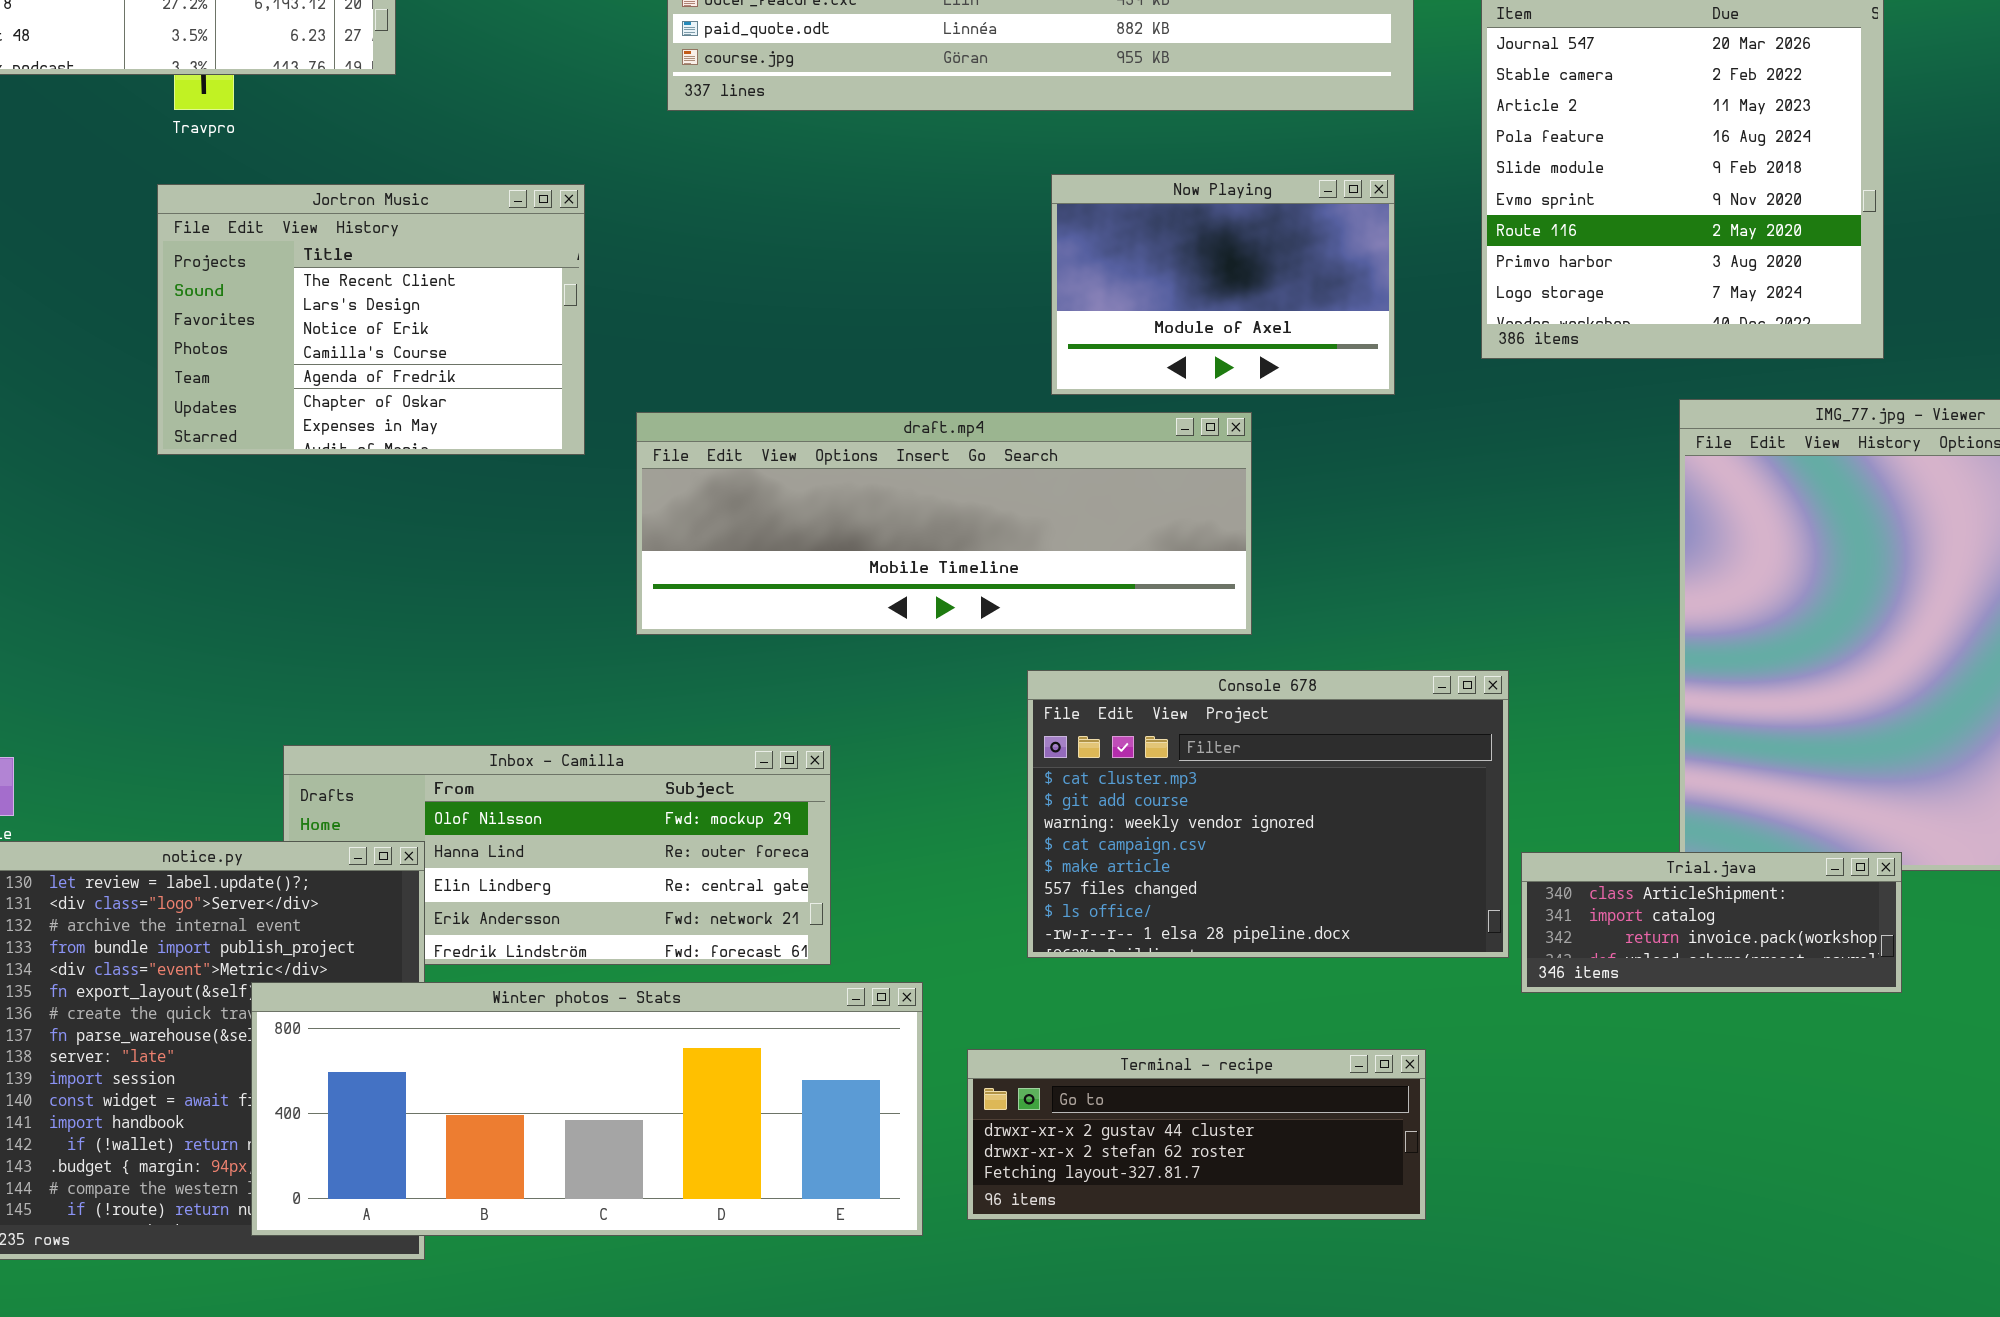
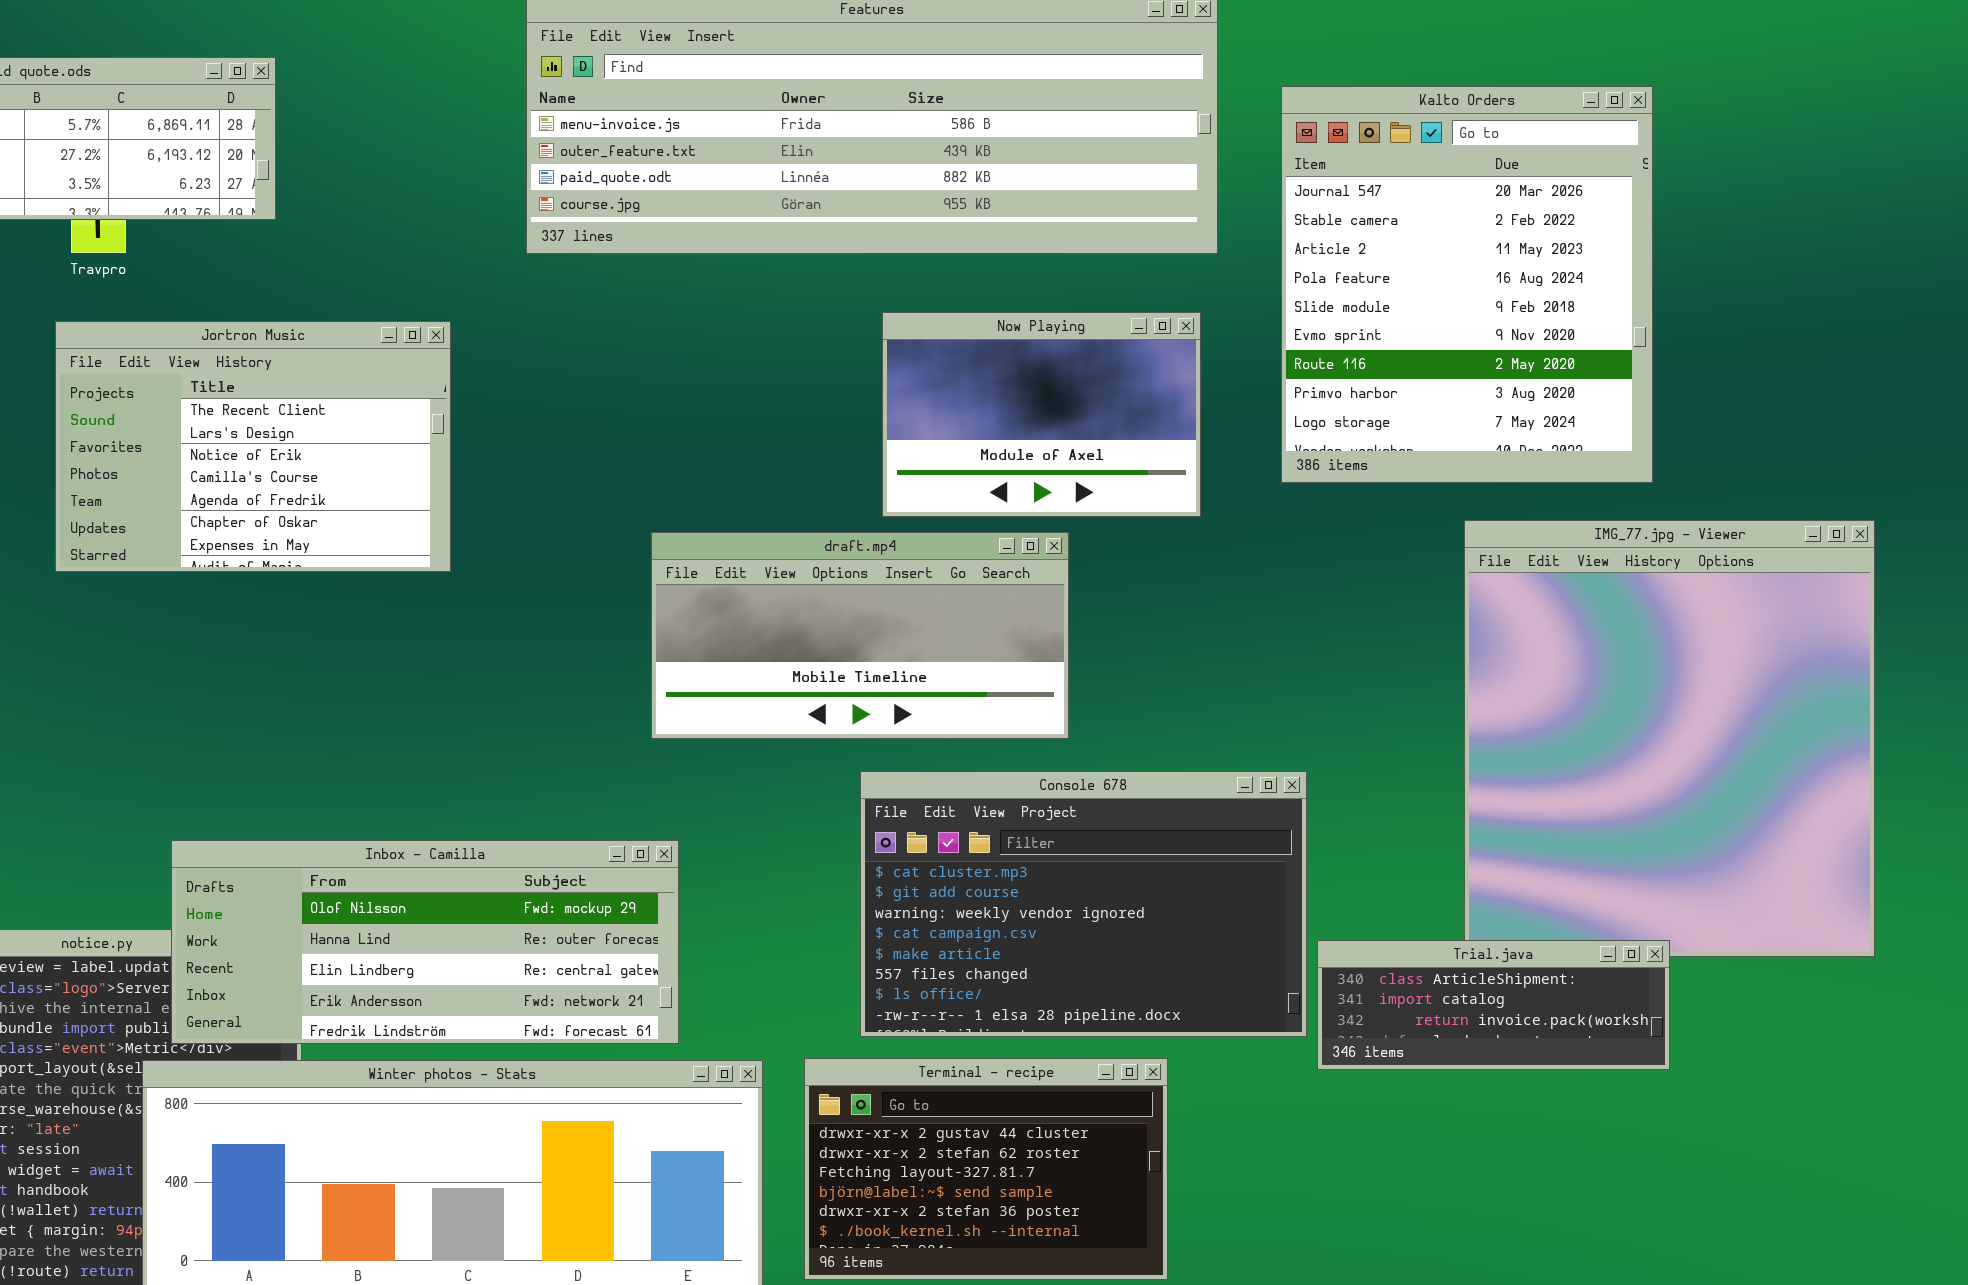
draft.mp4: [636,412,1252,635] -> [651,532,1069,739], resized
Inbox - Camilla: [283,745,831,965] -> [171,840,679,1044], raised
Terminal - recipe: [967,1049,1426,1220] -> [804,1058,1168,1280], resized

